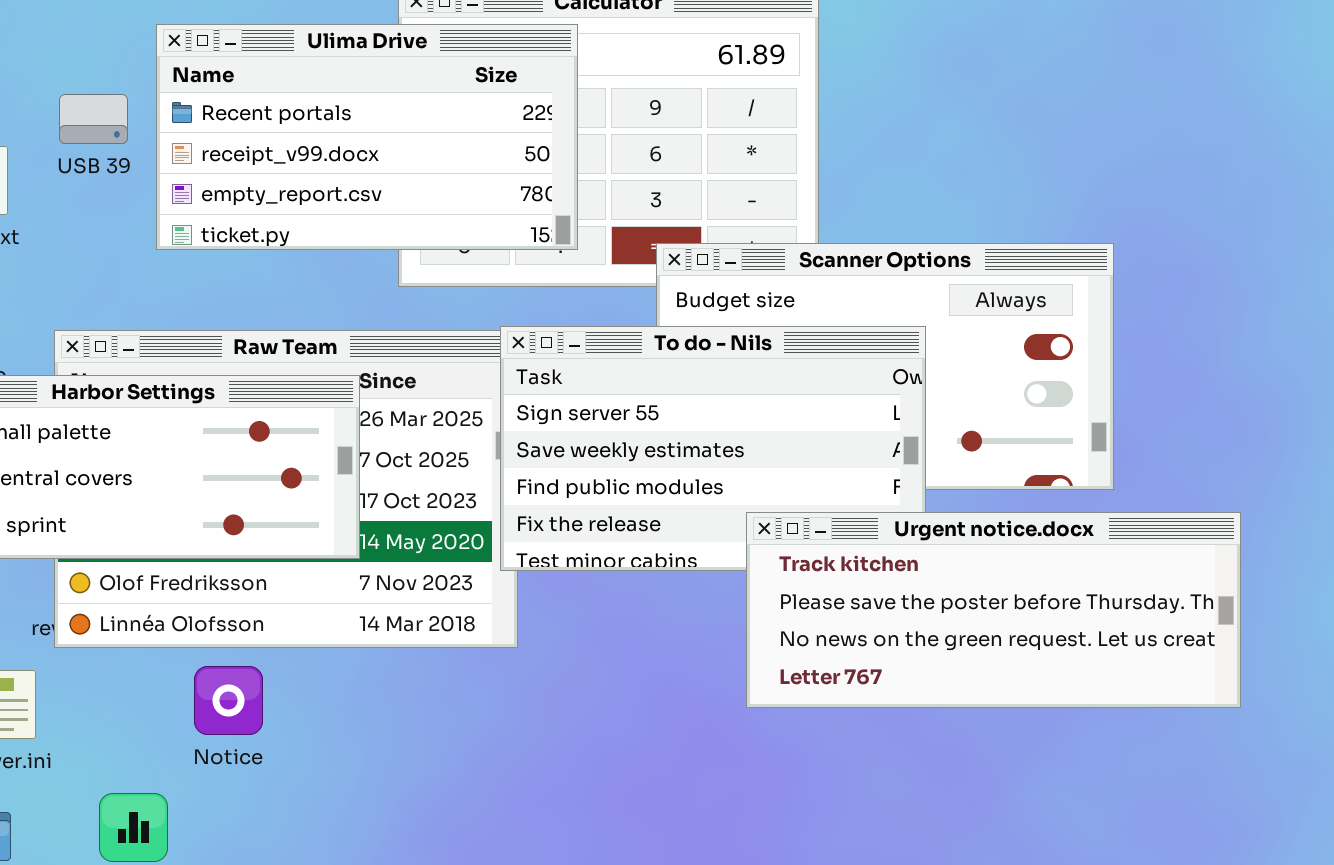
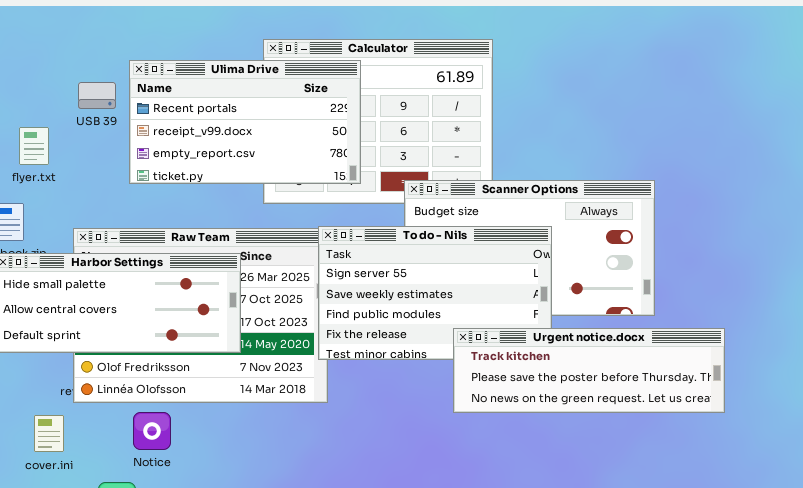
USB 39: [59,94,128,144] -> [78,82,116,109], moved
Urgent notice.docx: [746,512,1241,708] -> [453,328,725,413], resized
Notice: [194,666,263,735] -> [133,412,171,450], moved

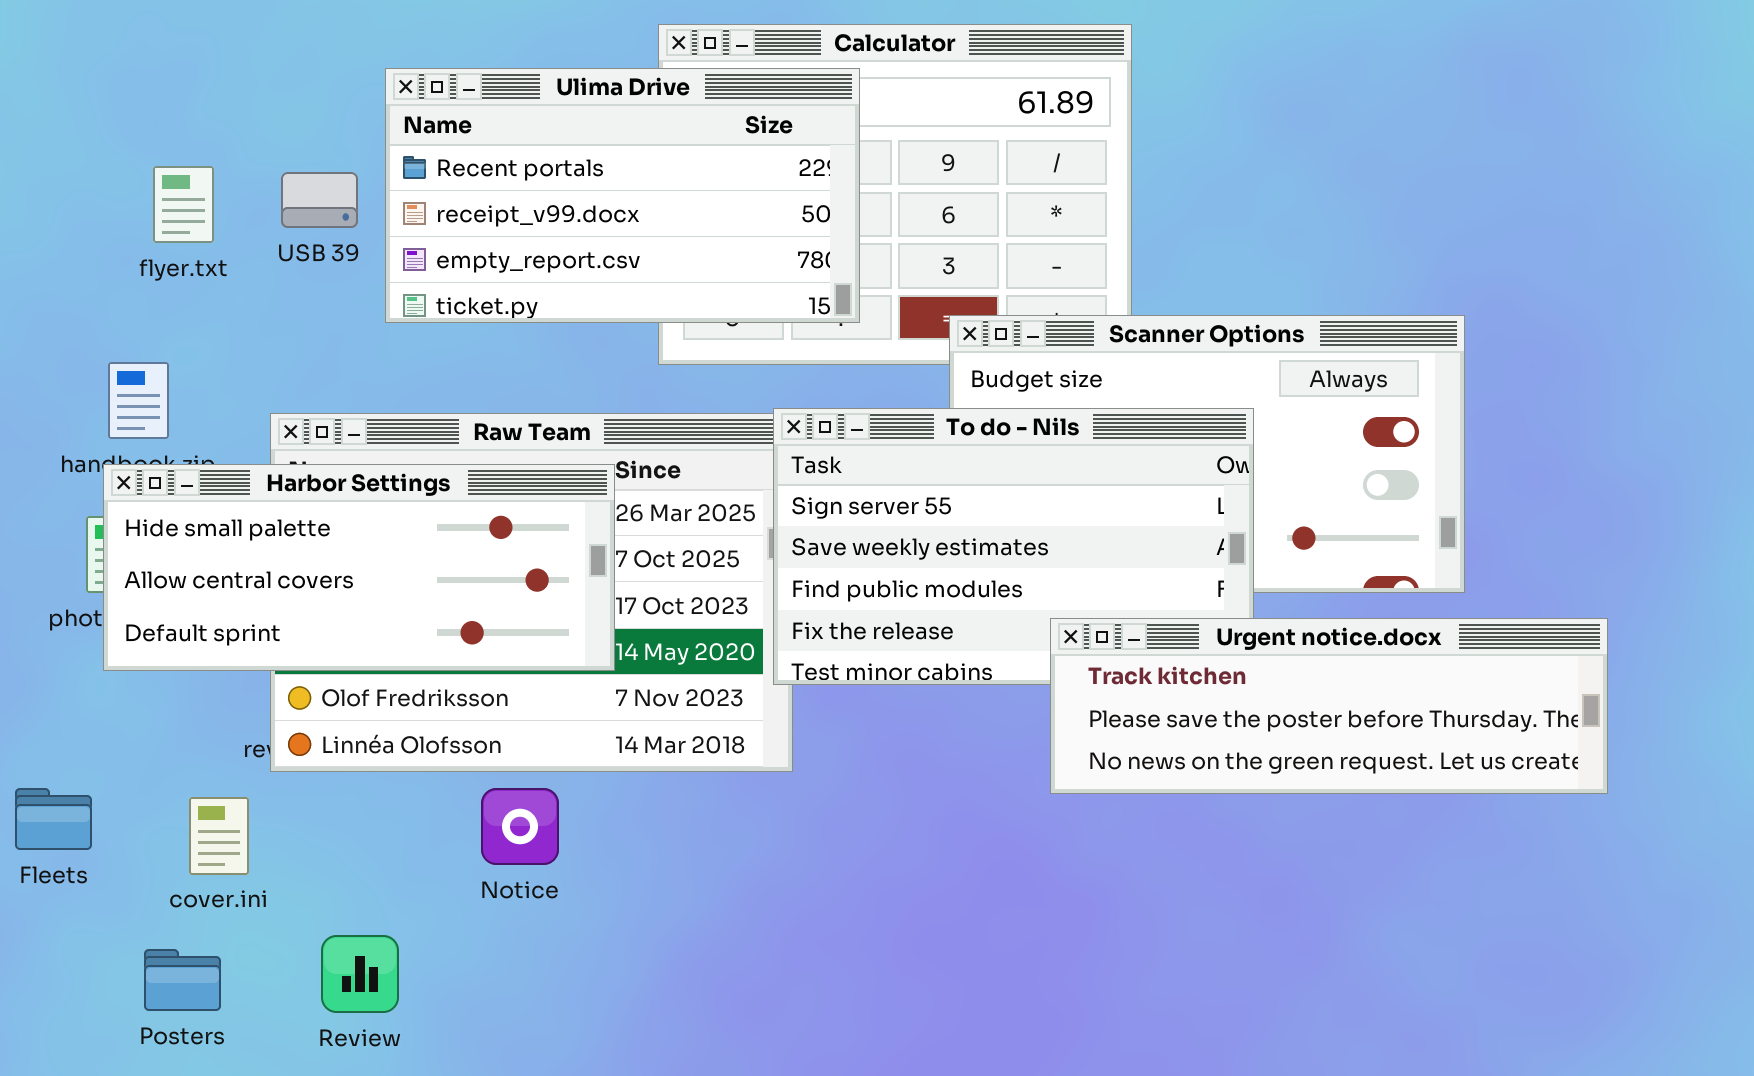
USB 39: [78,82,116,109] -> [281,172,358,228], moved
flyer.txt: [19,127,49,165] -> [153,166,214,243], moved
Notice: [133,412,171,450] -> [481,788,559,865], moved

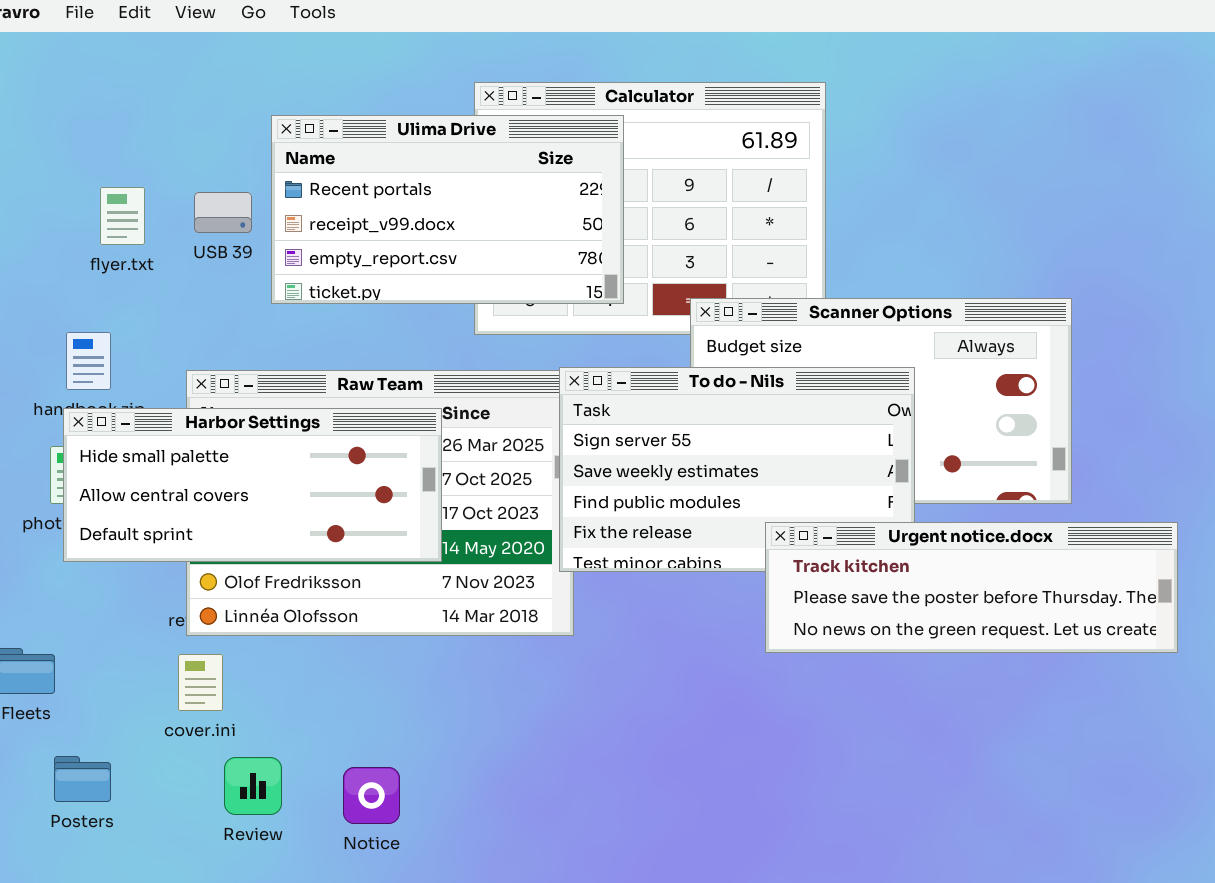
Notice: [481,788,559,865] -> [343,767,400,824], moved
cover.ini: [189,797,249,875] -> [178,654,223,711], moved
Posters: [144,949,221,1011] -> [54,756,111,802], moved

